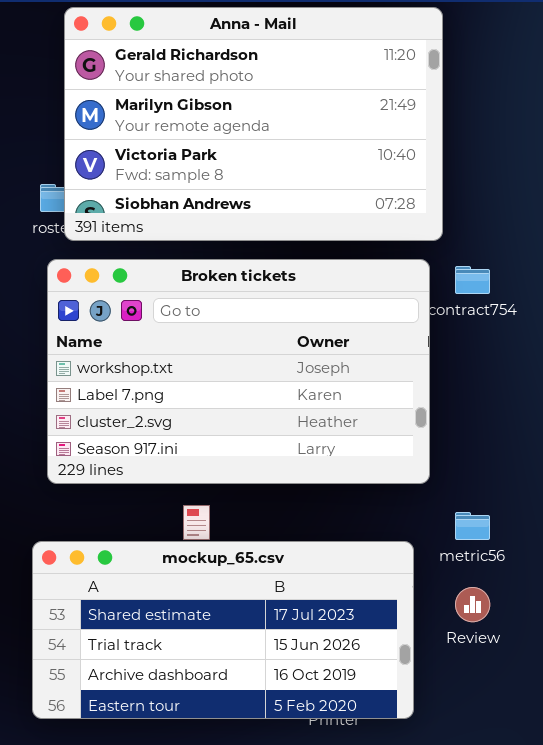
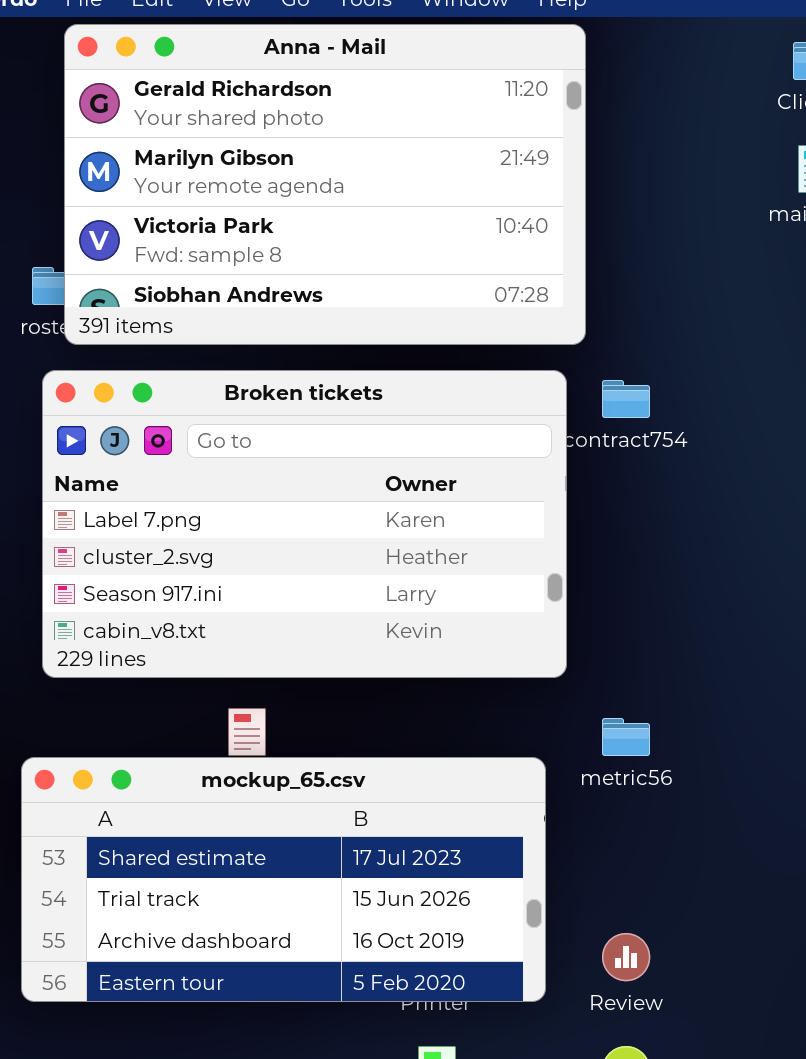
Broken tickets: [47,259,430,484] -> [42,370,567,678], scrolled down 1 row
Review: [455,587,490,622] -> [602,933,650,981], moved

